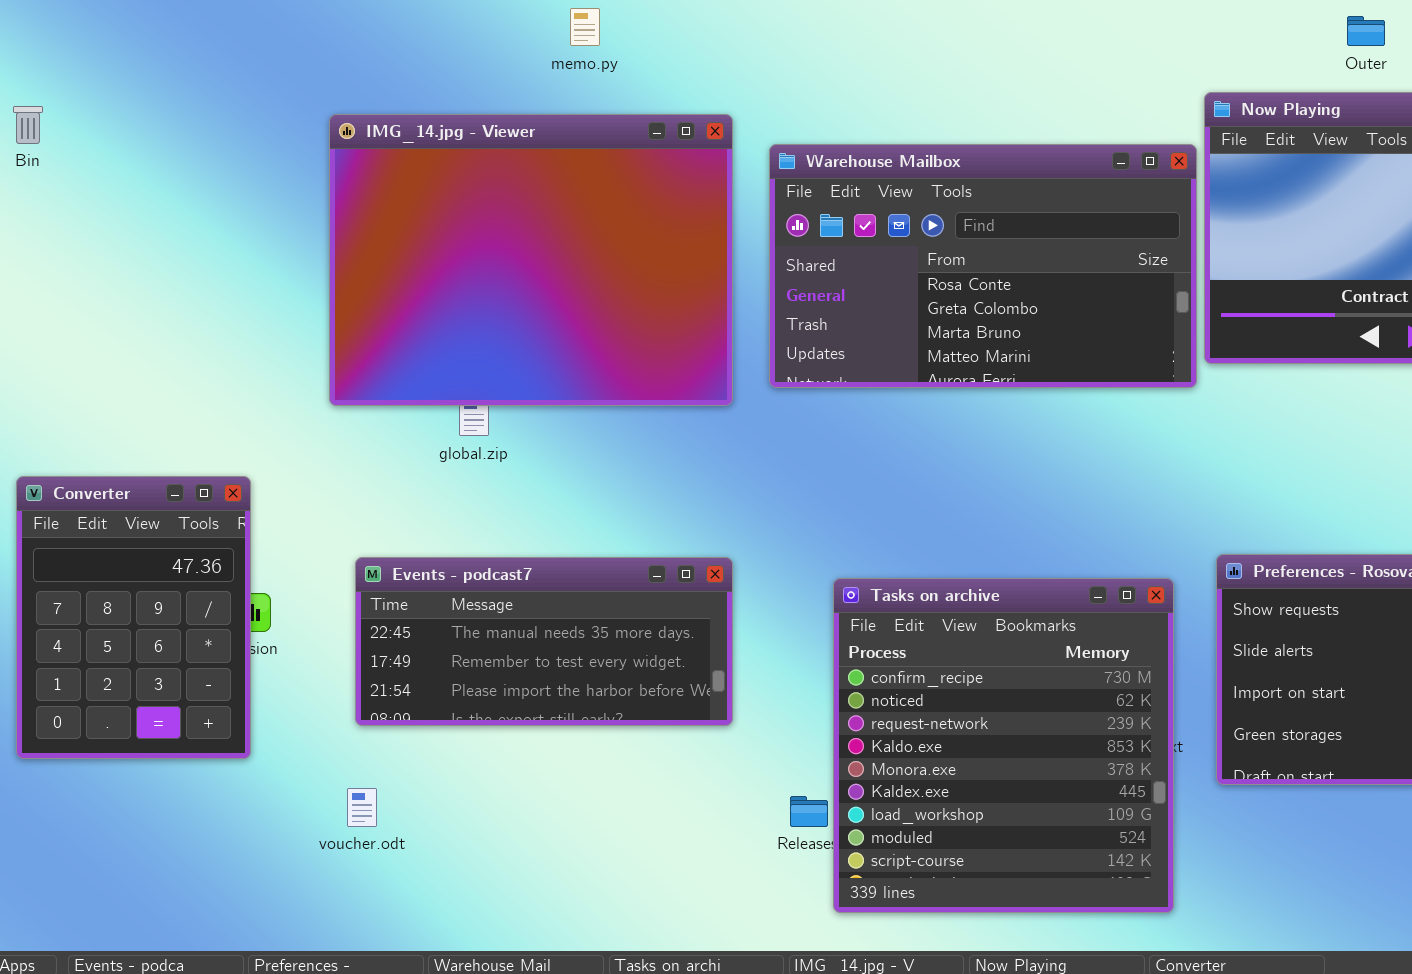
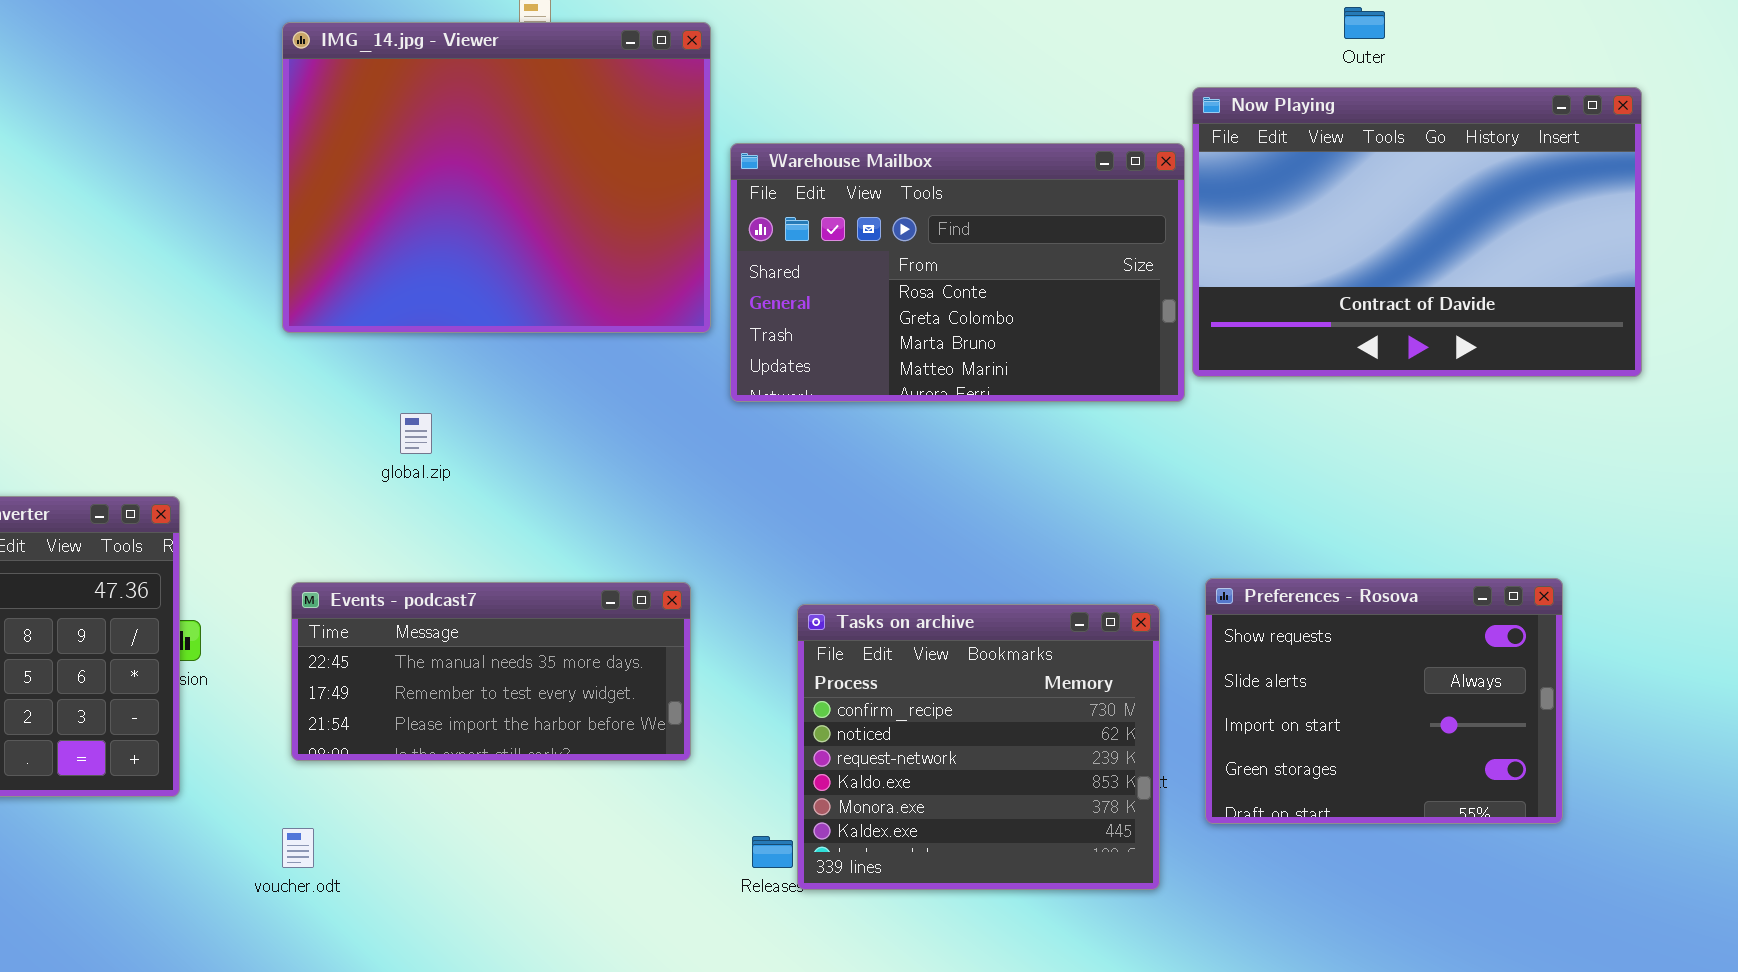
IMG_14.jpg - Viewer: [329,114,733,406] -> [282,22,711,333], moved
Tasks on archive: [833,578,1174,913] -> [797,604,1160,890], resized

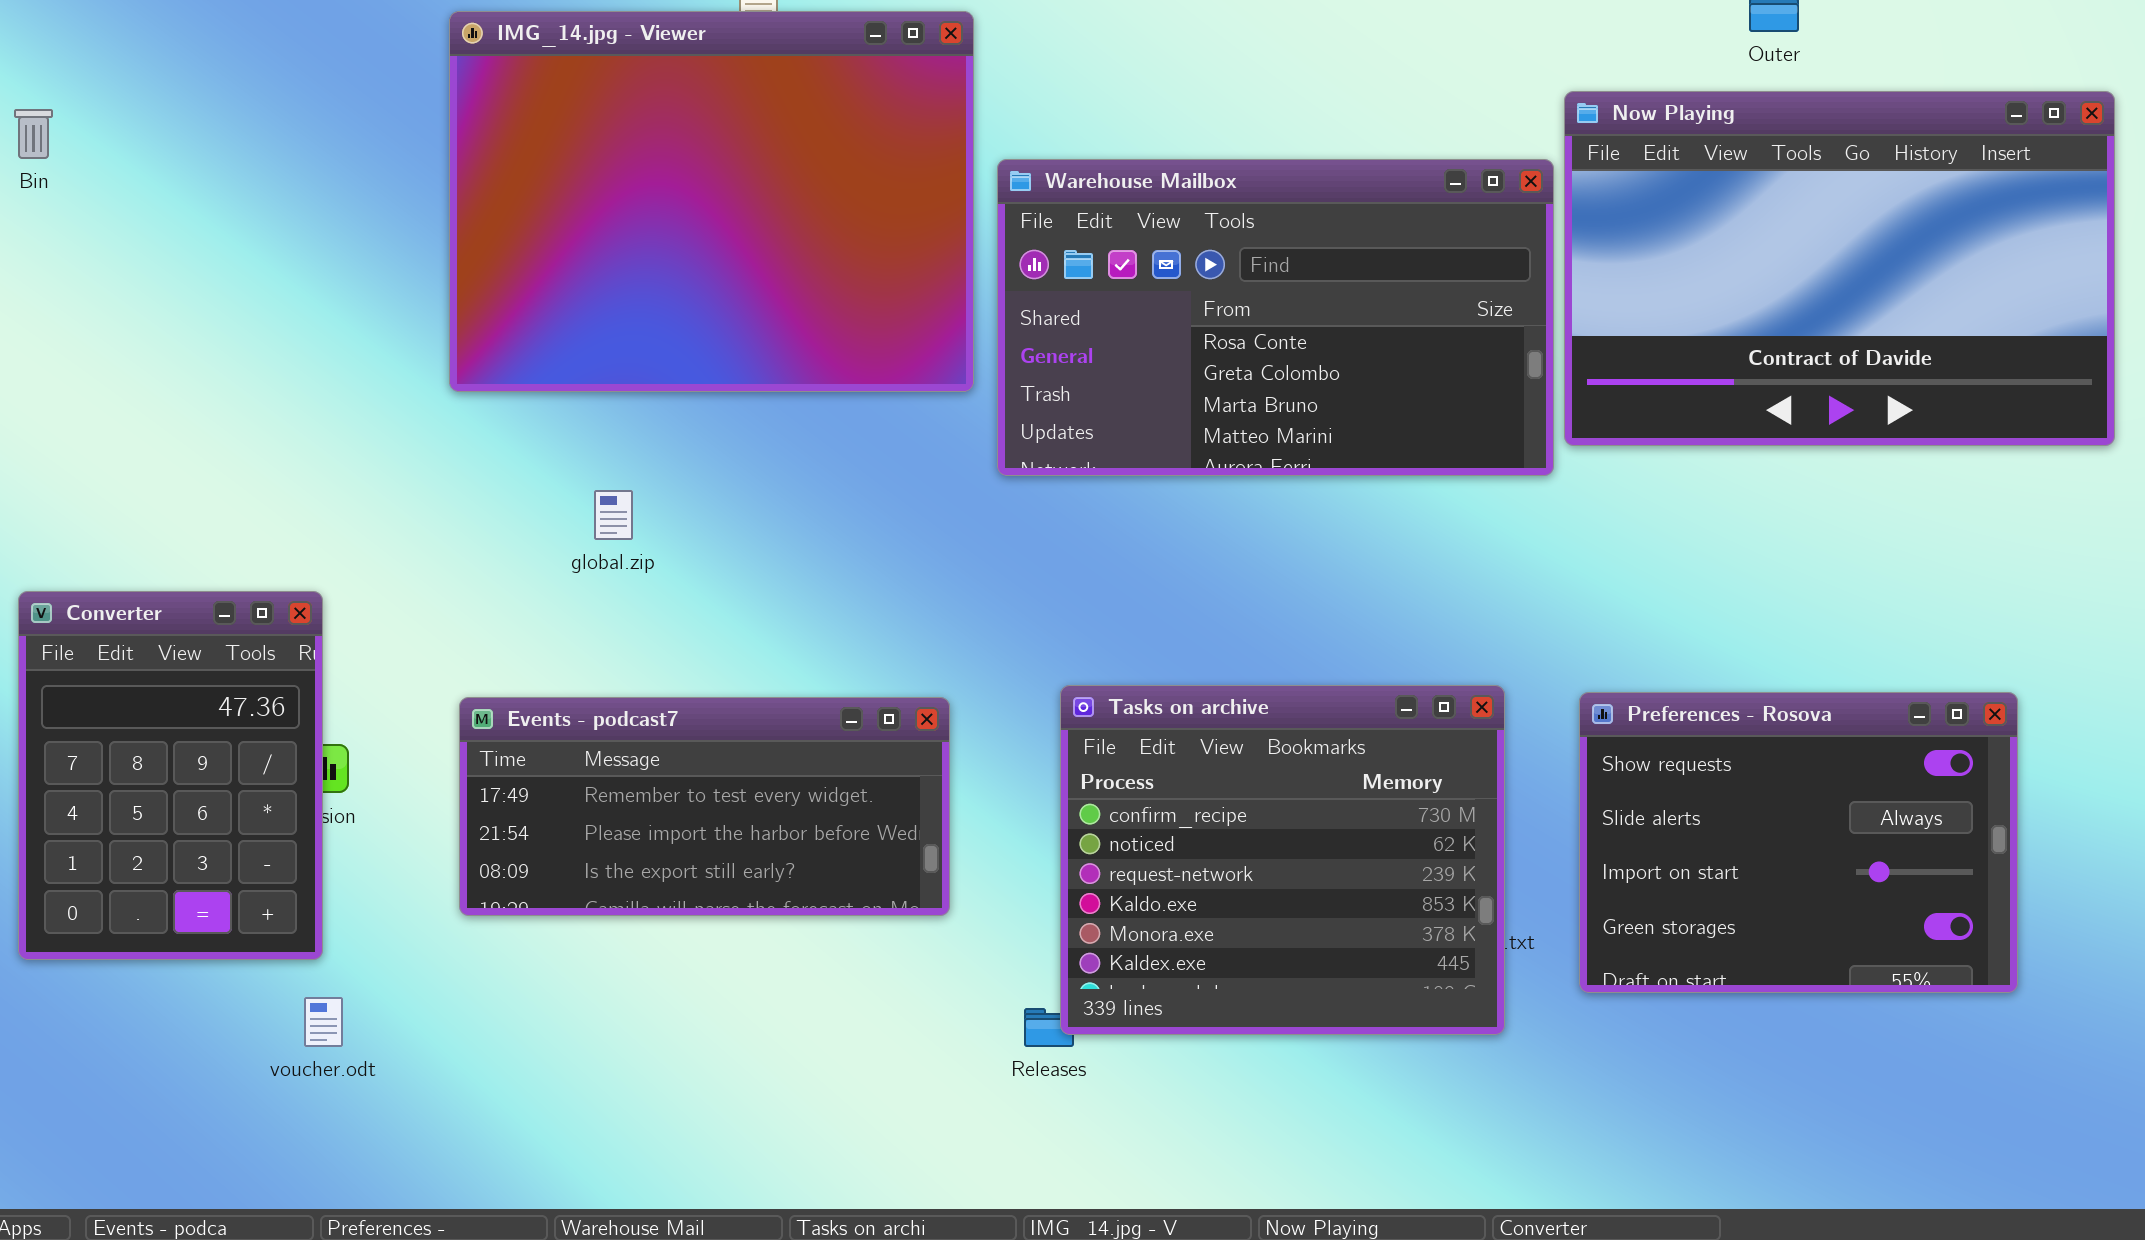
Events - podcast7: [291,582,691,761] -> [459,697,950,916], scrolled down 1 row
Tasks on archive: [797,604,1160,890] -> [1060,685,1505,1035], moved
voucher.odt: [282,828,314,868] -> [304,997,343,1047], moved

